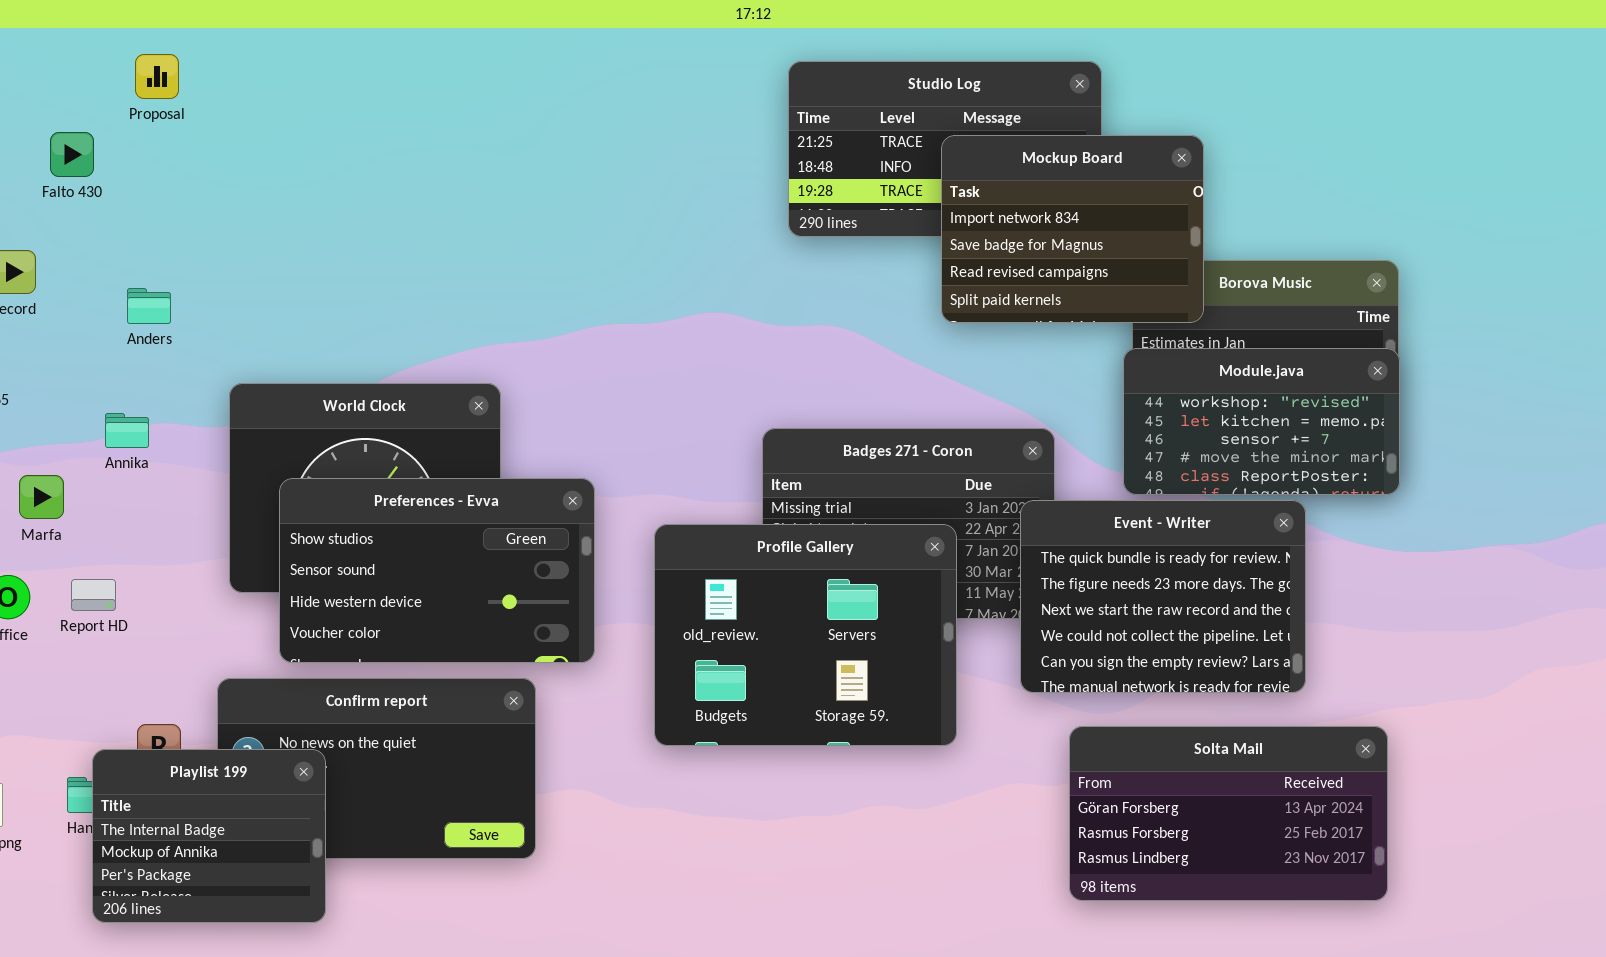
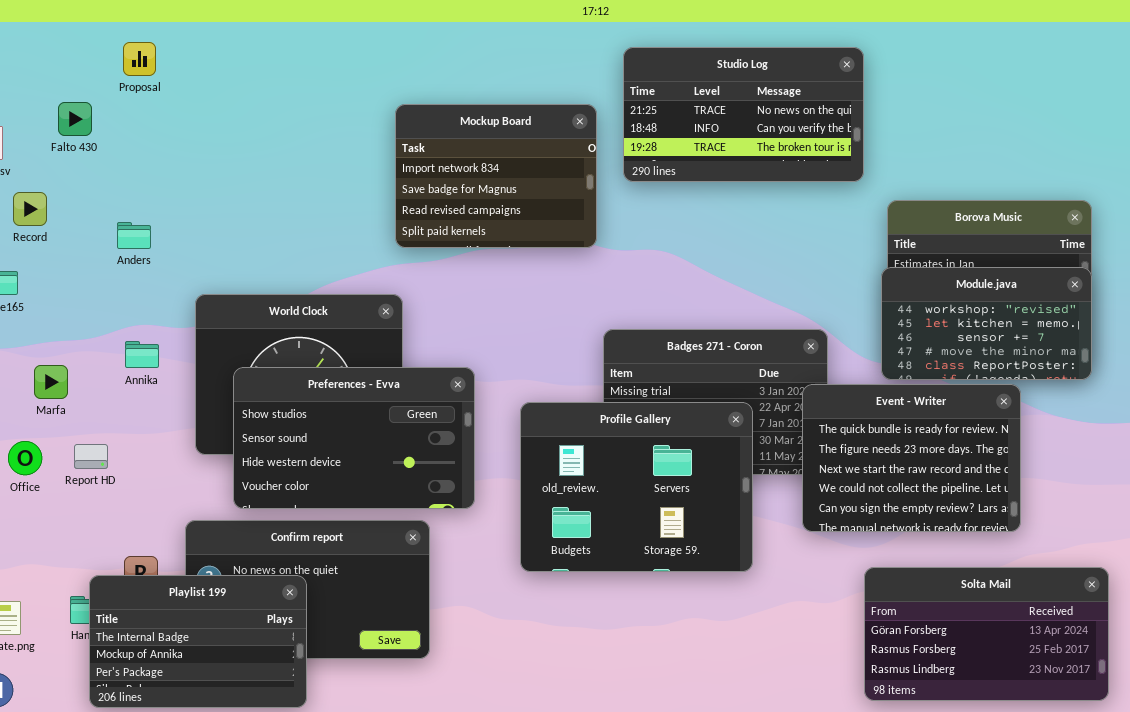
Mockup Board: [941,135,1204,323] -> [395,104,597,248], moved
Annika: [105,413,149,448] -> [125,341,159,368], moved
Solta Mail: [1069,726,1388,901] -> [864,567,1109,701], moved
Playlist 199: [92,749,326,923] -> [89,575,307,708], resized

